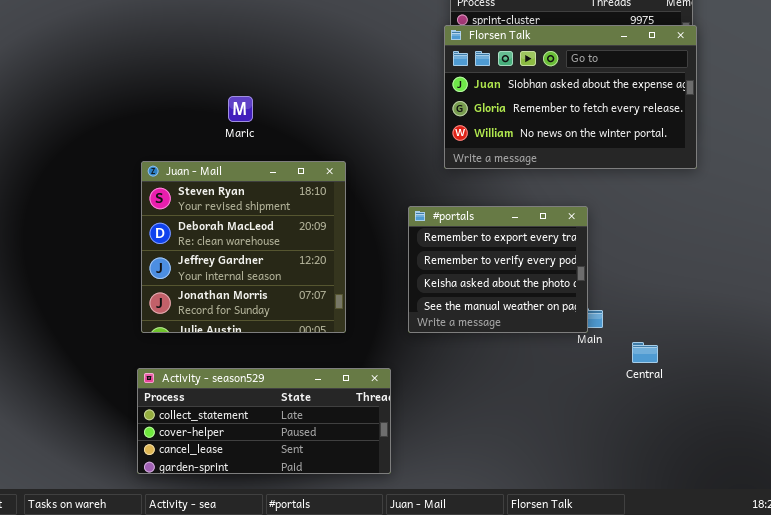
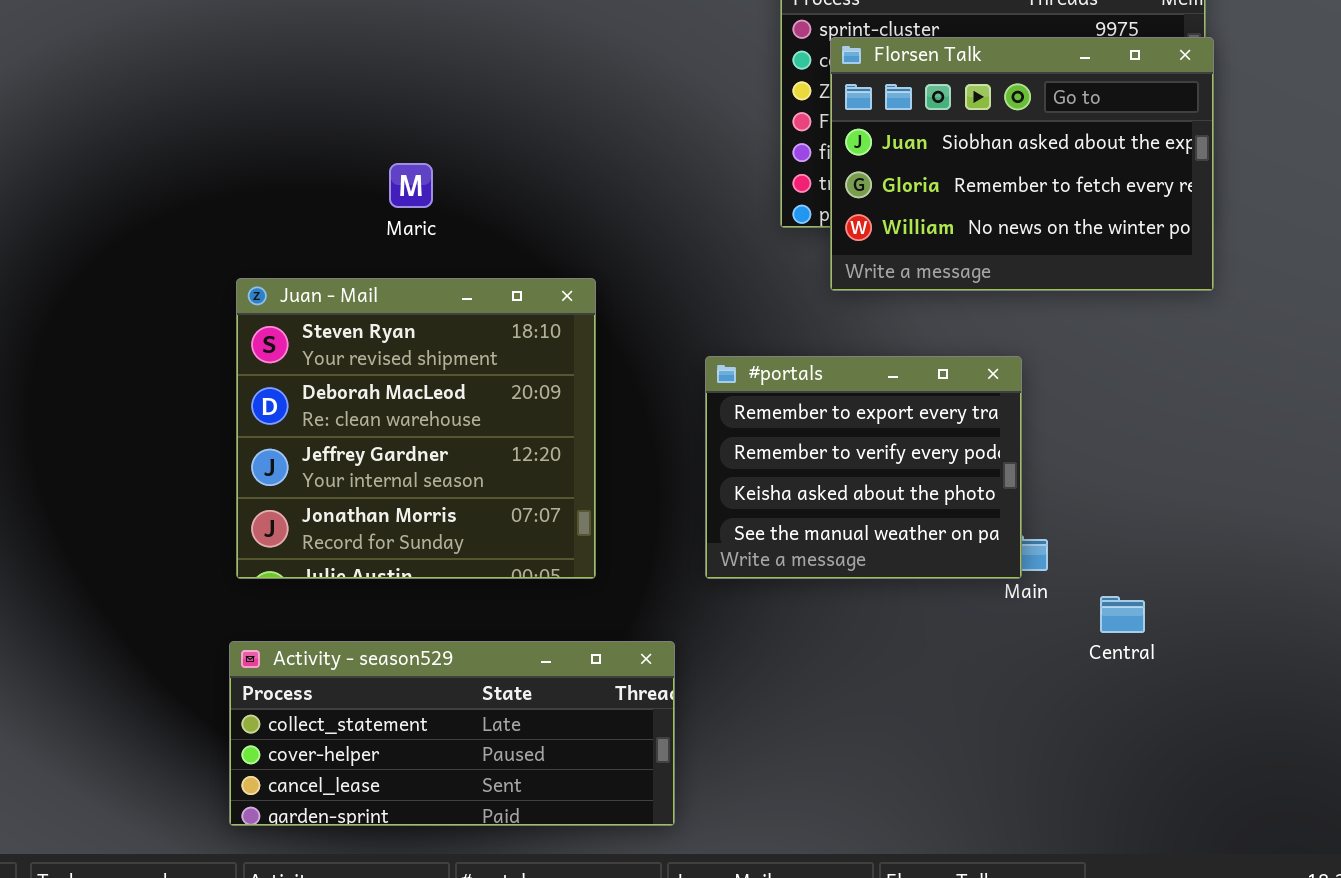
Florsen Talk: [444,25,697,169] -> [830,37,1214,291], resized

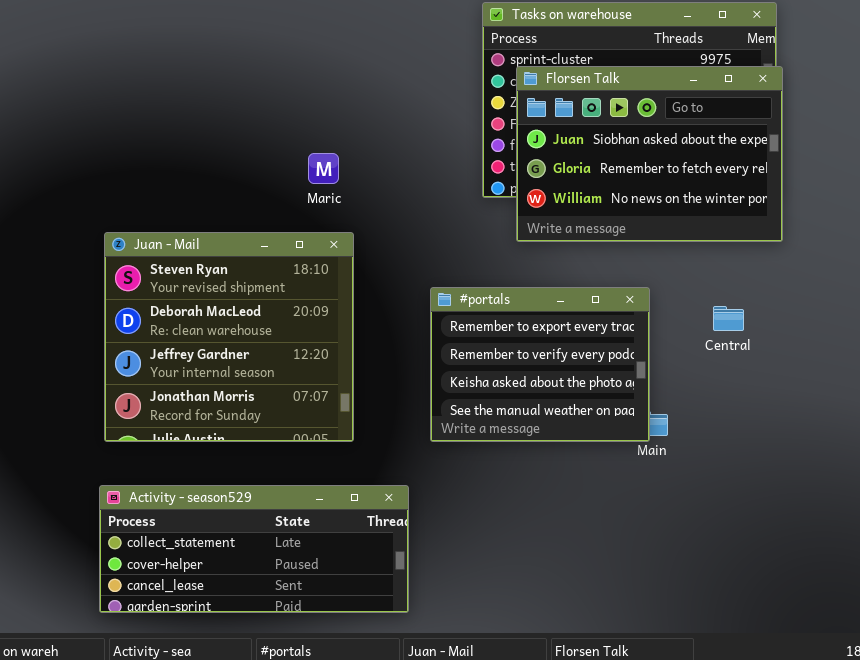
Maric: [389,163,433,208] -> [308,153,339,184], moved
Central: [1100,596,1145,633] -> [713,306,744,331], moved

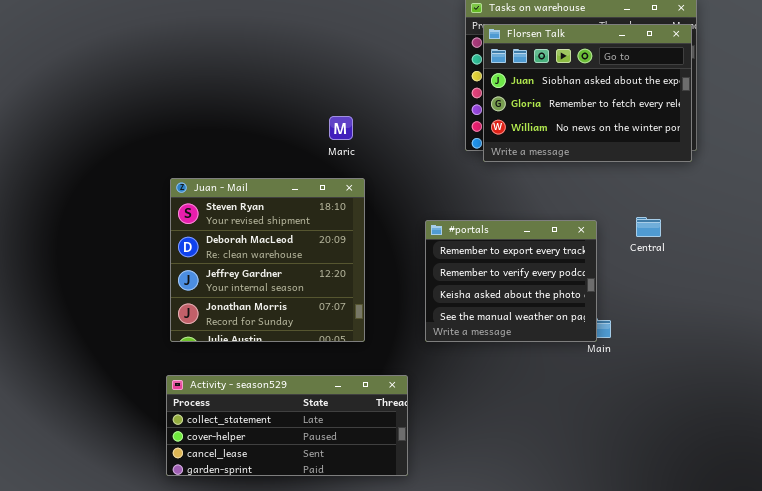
Florsen Talk: [516,66,783,242] -> [483,24,692,162], moved
Central: [713,306,744,331] -> [636,217,661,237], moved

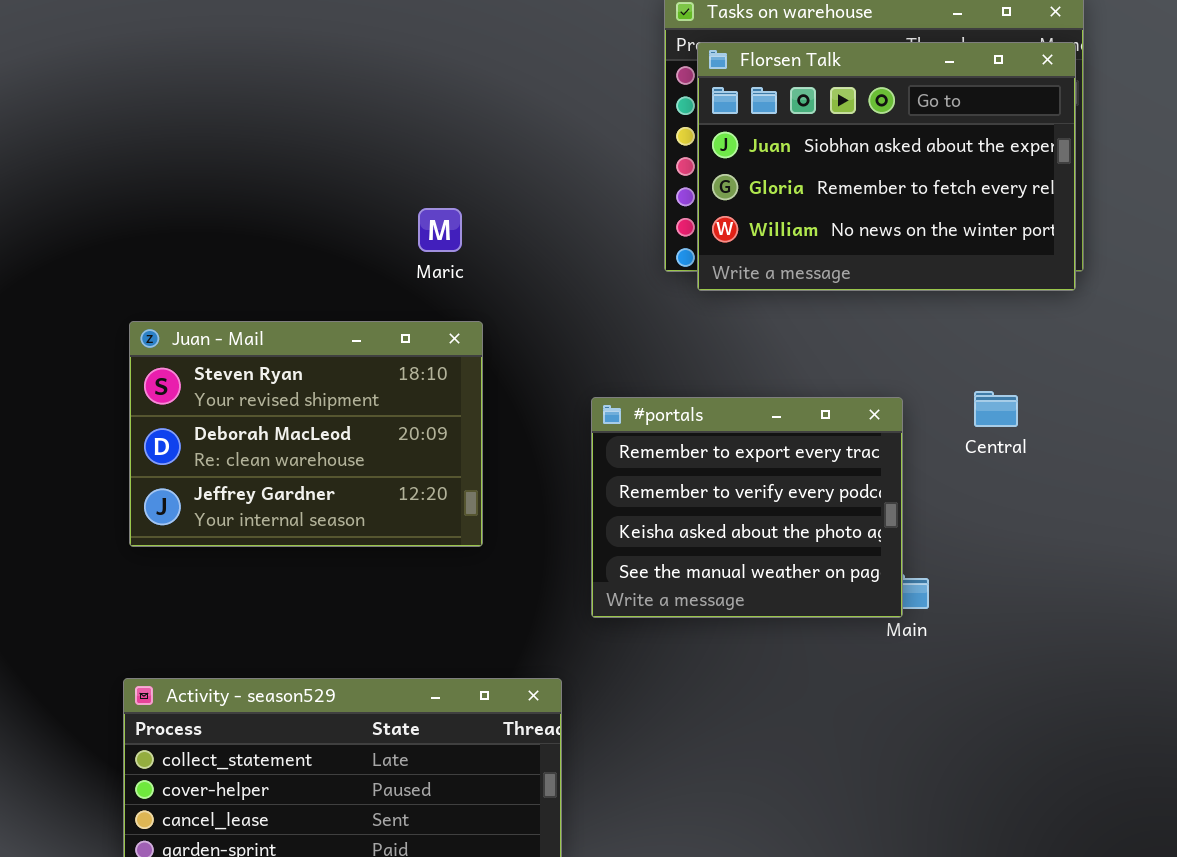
Juan - Mail: [170,178,365,342] -> [129,321,483,547], resized

